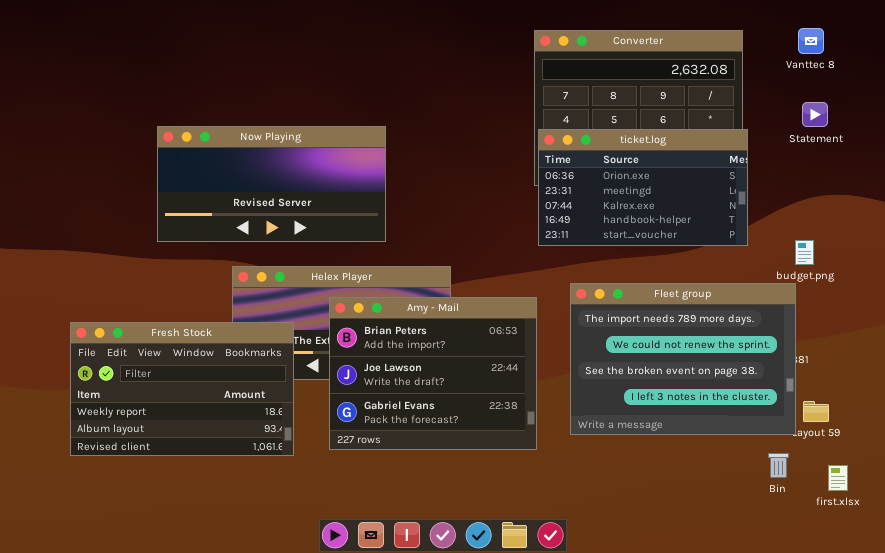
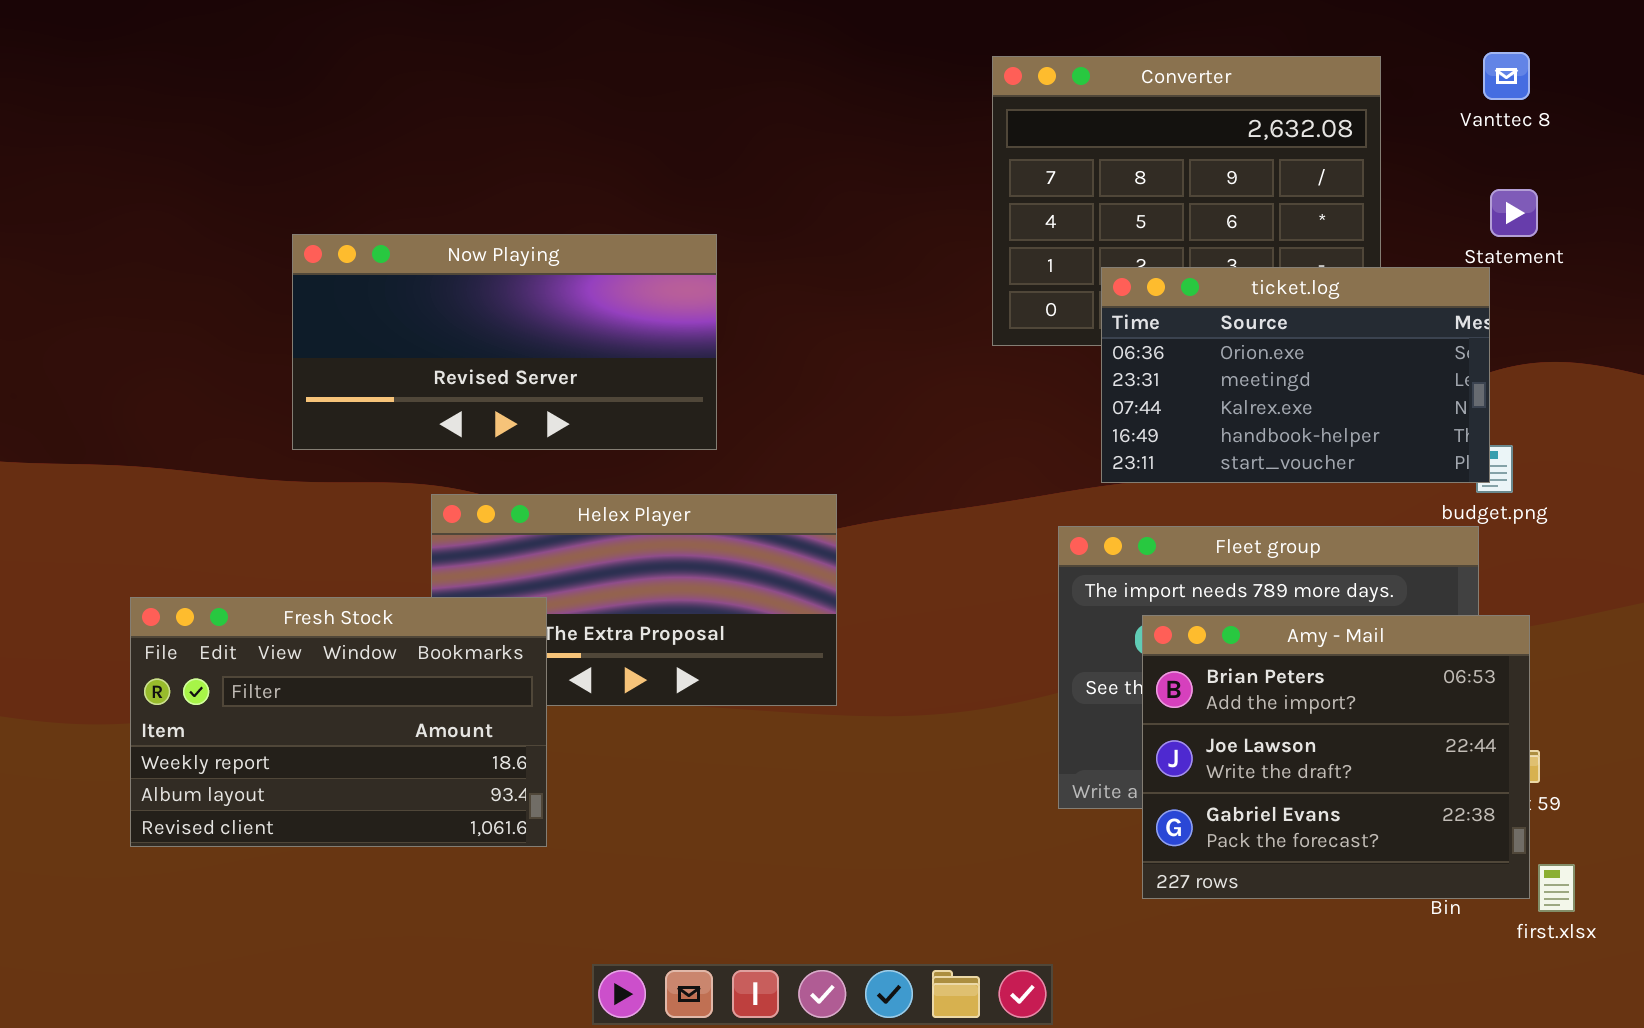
ticket.log: [538,129,748,246] -> [1101,267,1490,483], moved
Amy - Mail: [329,297,537,450] -> [1142,615,1530,899], moved

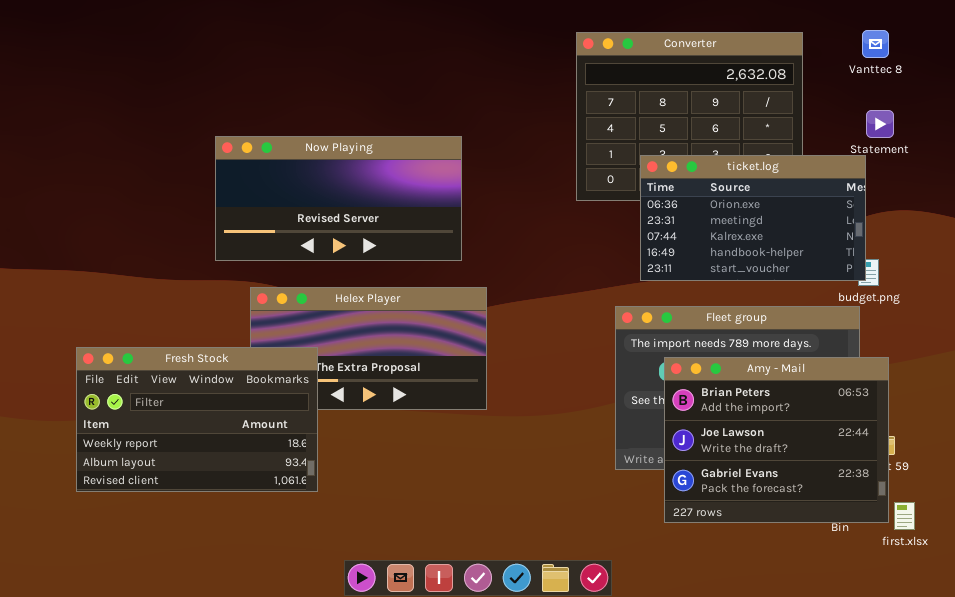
Now Playing: [292,234,717,450] -> [215,136,462,261], moved

